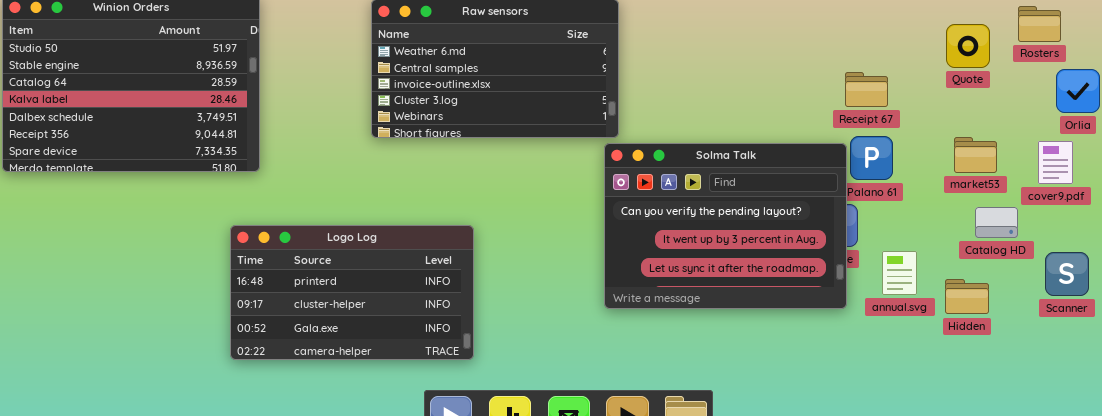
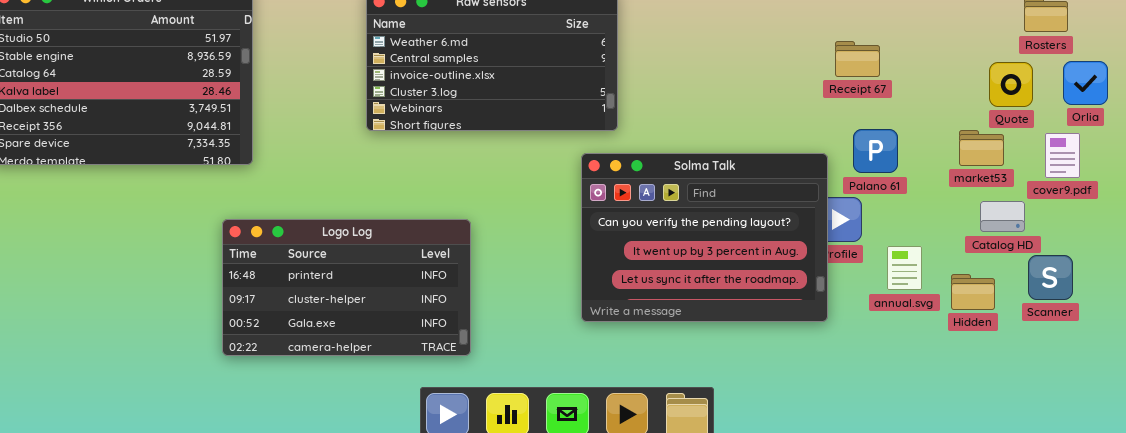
Quote: [946,24,990,68] -> [989,62,1033,107], moved
Receipt 67: [845,72,888,107] -> [835,41,880,77], moved
Solma Talk: [604,143,847,309] -> [581,153,828,322], moved
Scanner: [1045,252,1089,296] -> [1028,255,1073,300], moved

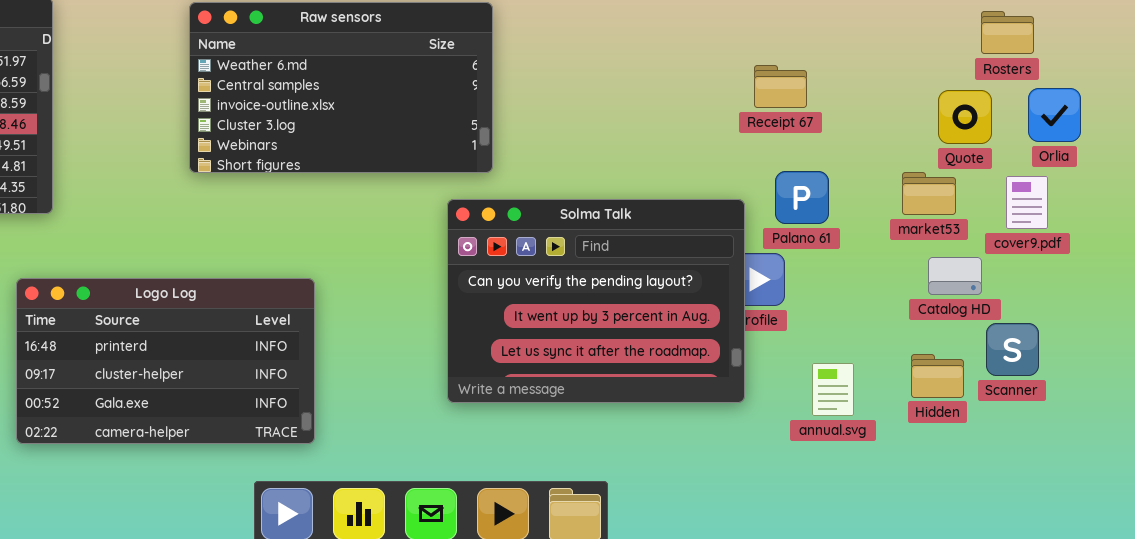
annual.svg: [887,246,922,290] -> [812,363,854,416], moved
Hidden: [951,274,995,310] -> [911,354,964,398], moved

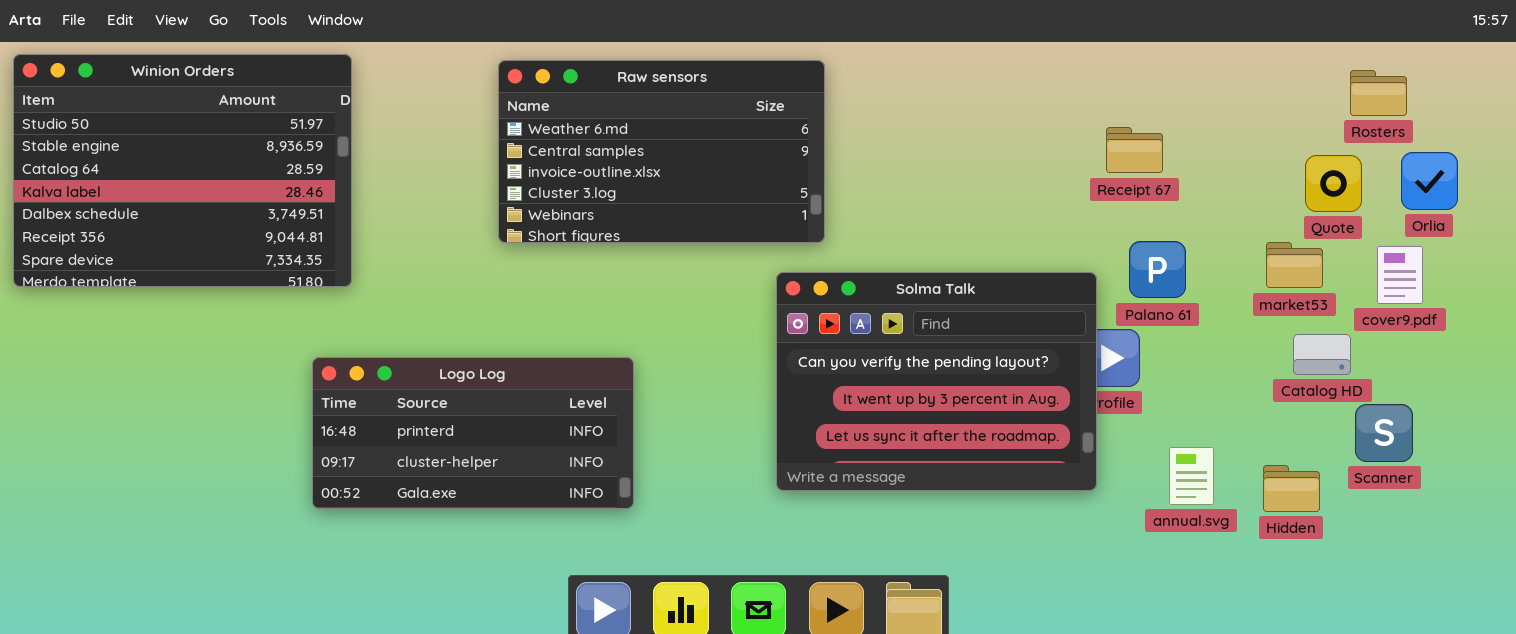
Logo Log: [16,278,315,444] -> [312,357,634,509], resized
Hidden: [911,354,964,398] -> [1263,465,1320,512], moved

